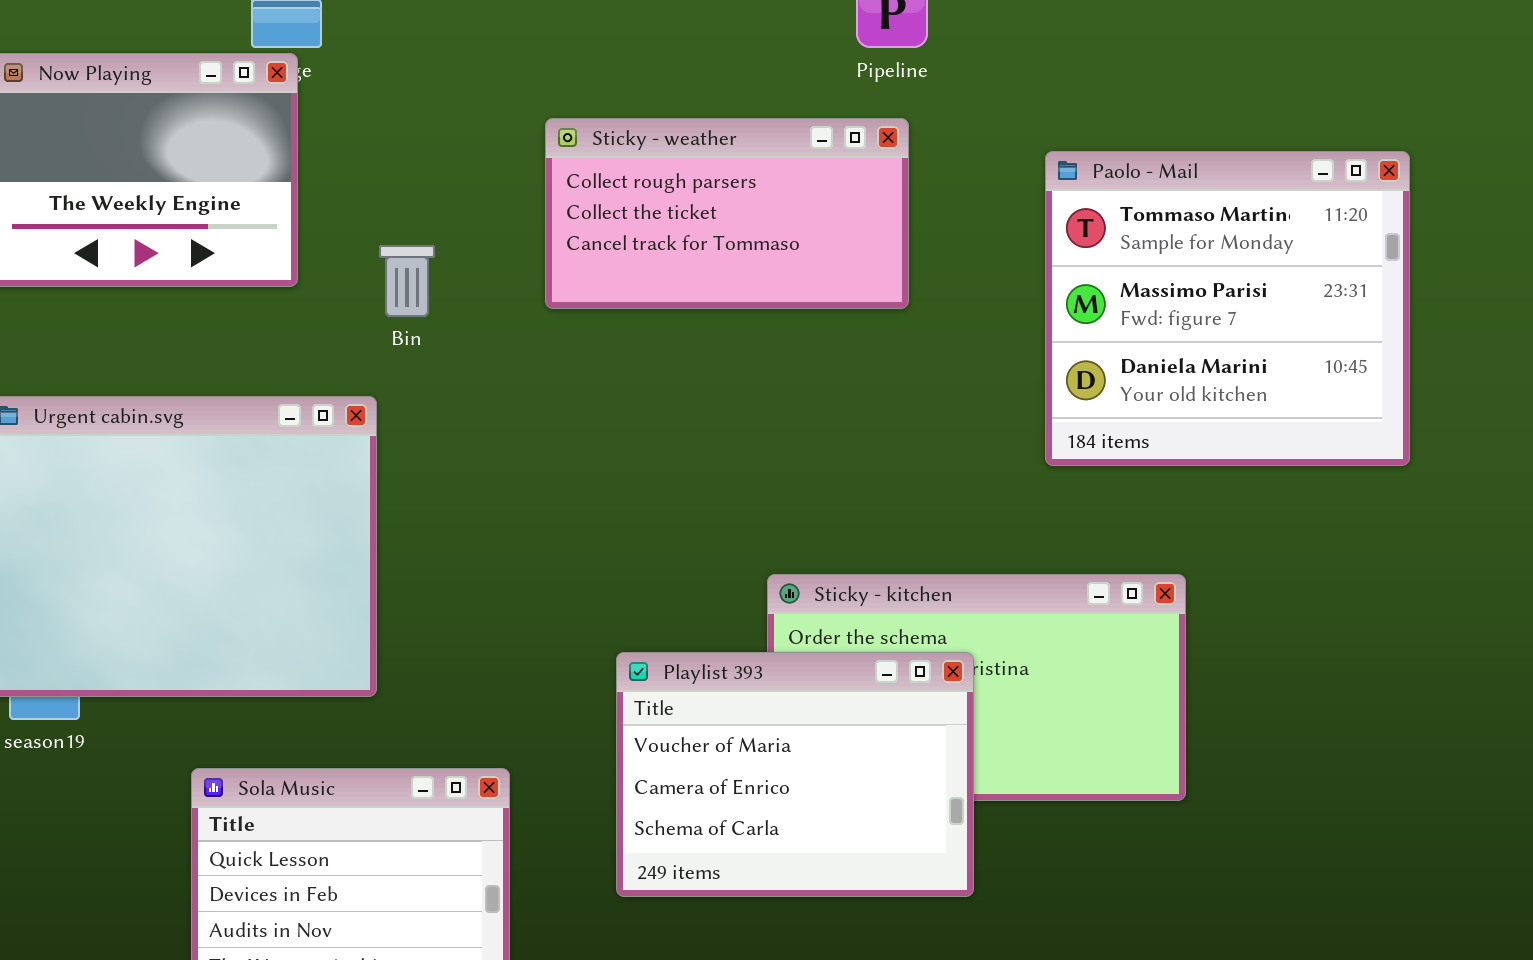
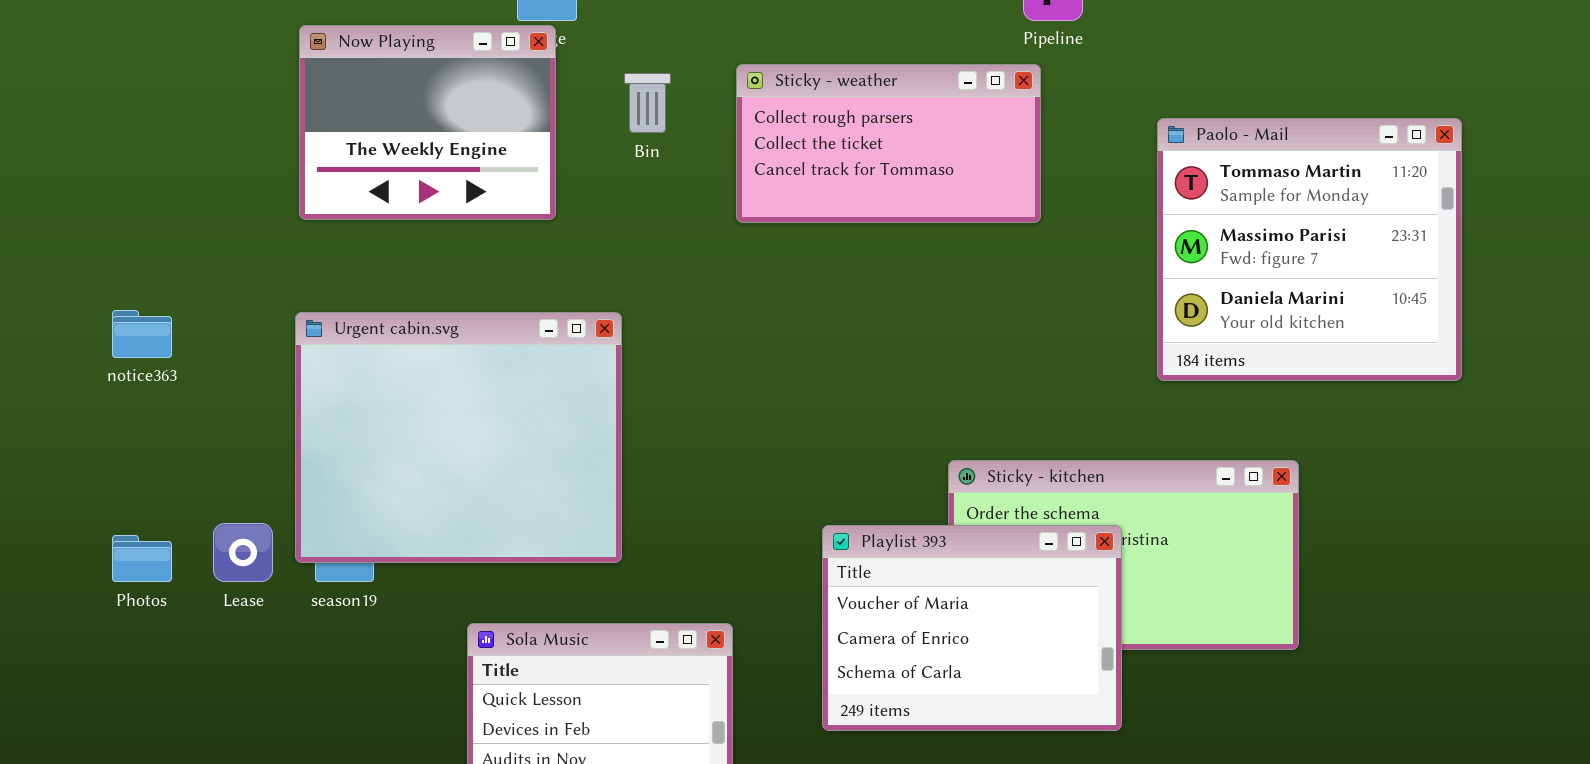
Sticky - weather: [545,118,909,309] -> [736,64,1041,223], moved
Paolo - Mail: [1045,151,1410,466] -> [1157,118,1462,381], moved
Bin: [379,245,435,317] -> [624,73,671,133], moved

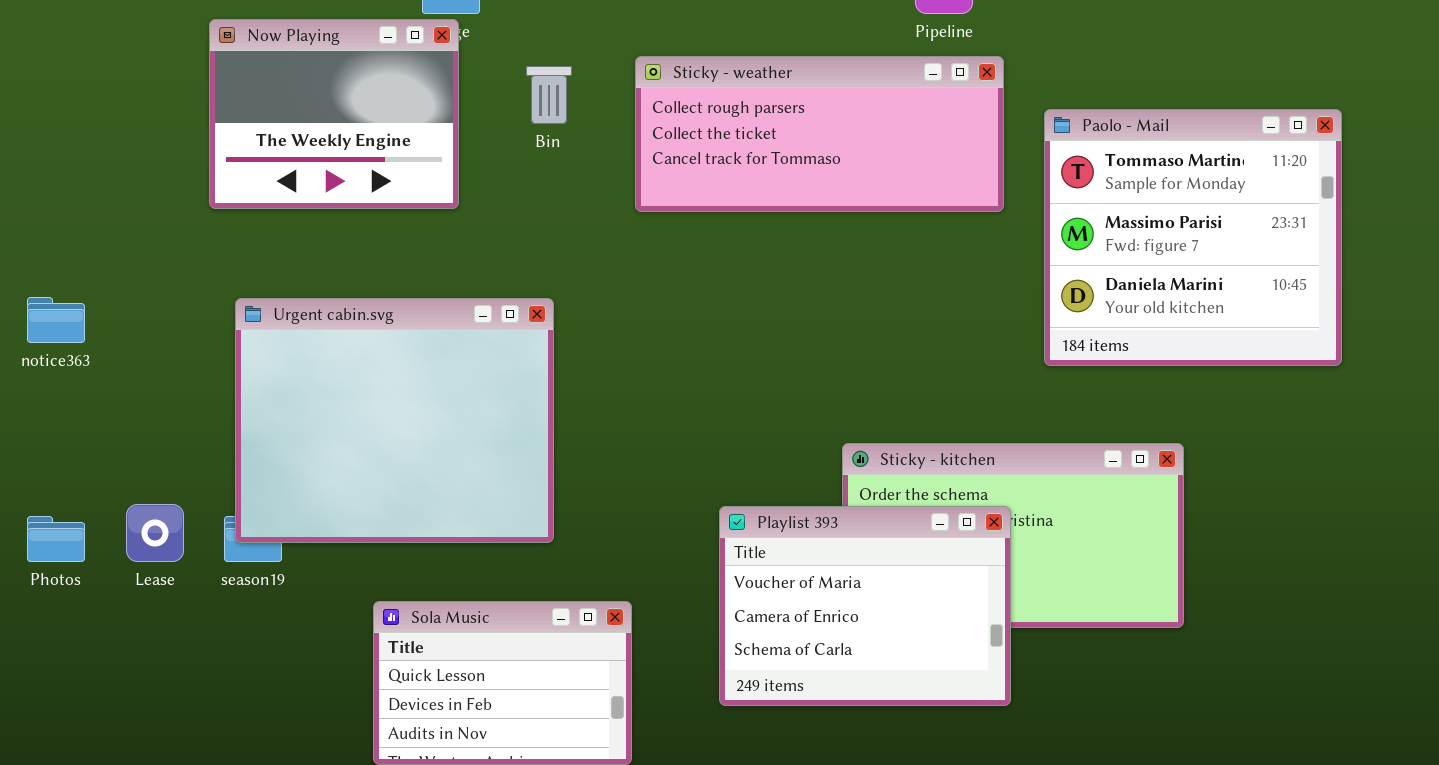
Sticky - weather: [736,64,1041,223] -> [635,56,1004,212], resized
Urgent cabin.svg: [295,312,622,563] -> [235,298,554,543], moved

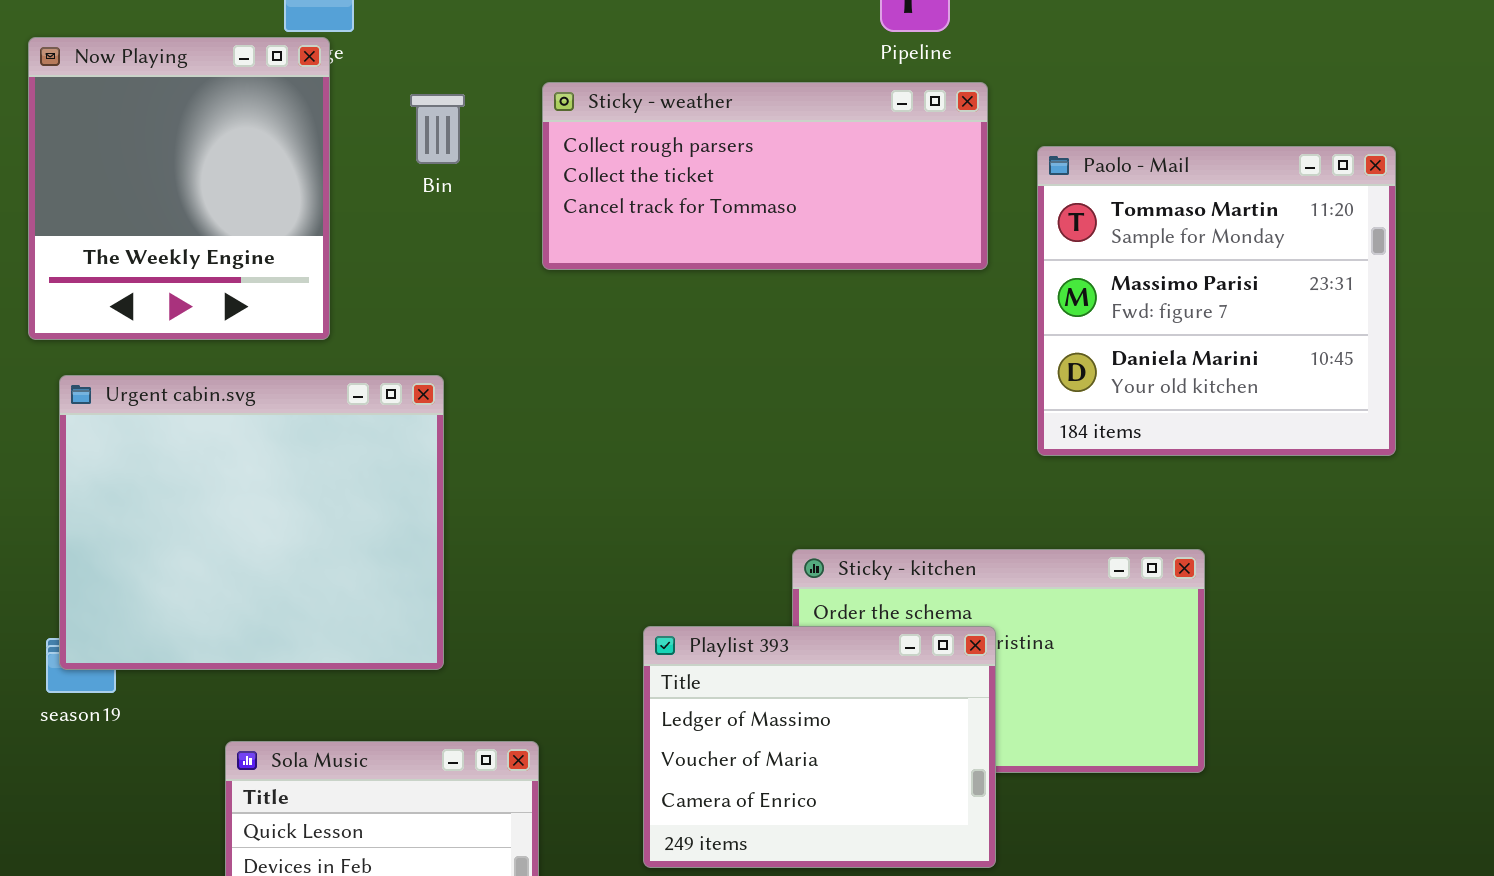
Now Playing: [209,19,459,209] -> [28,37,330,340], resized
Playlist 393: [719,506,1011,706] -> [643,626,996,868], scrolled up 1 row

